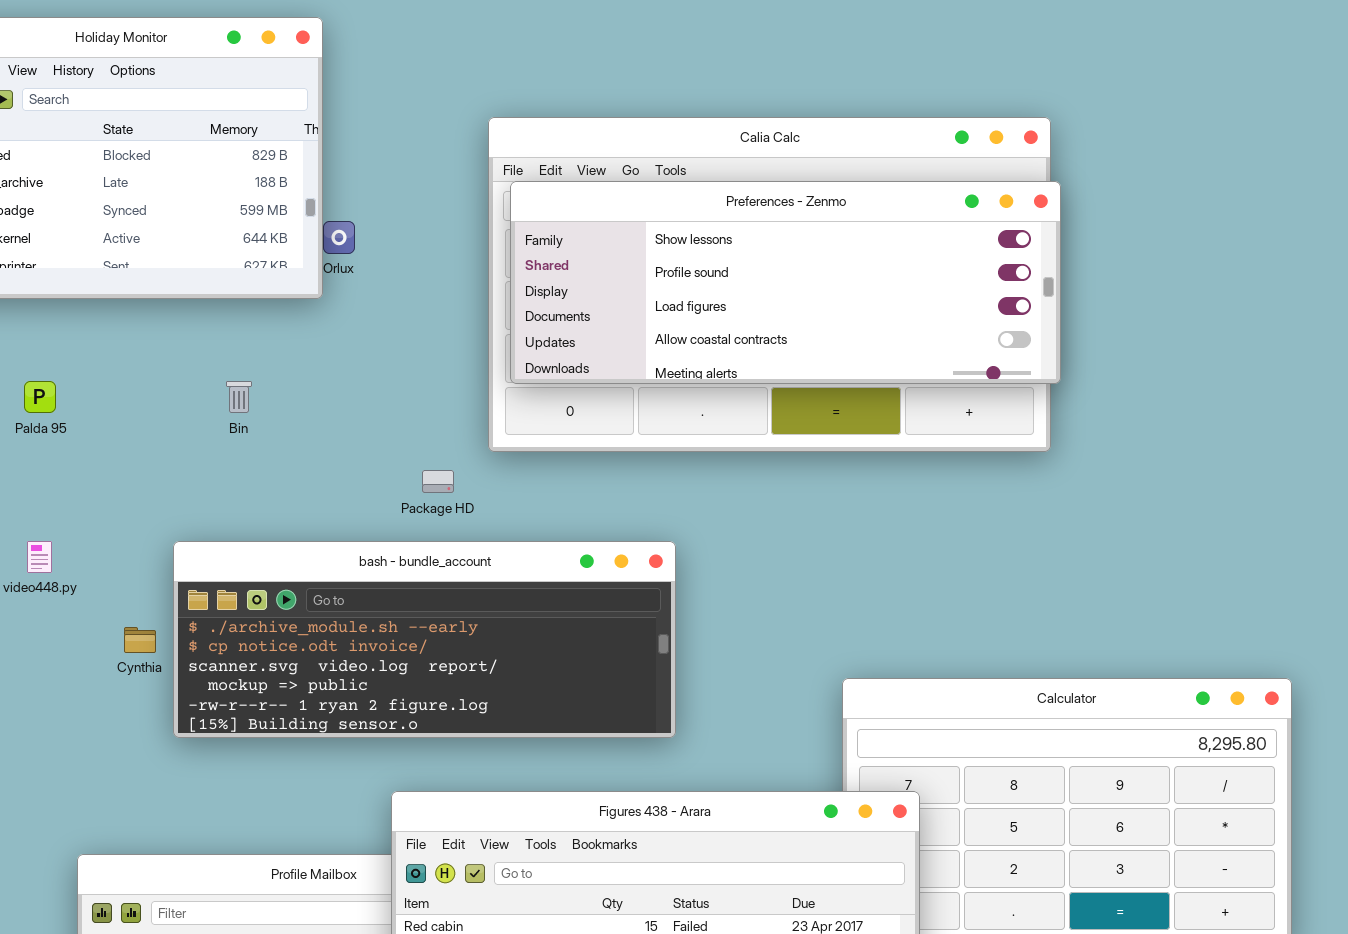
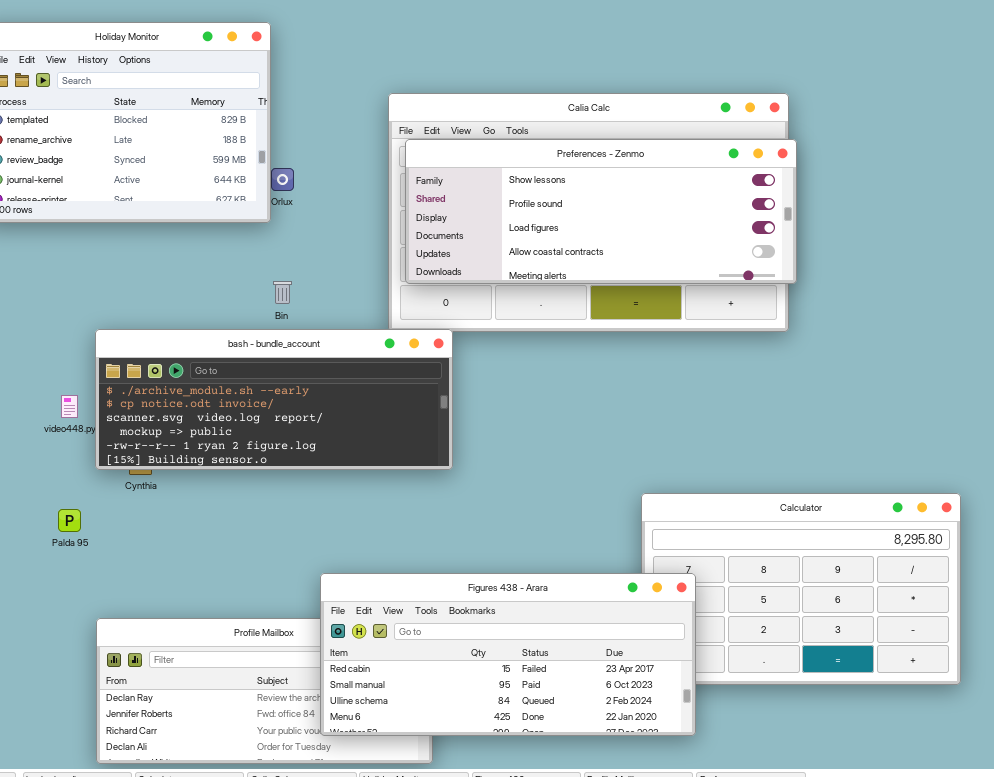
Palda 95: [24,381,56,413] -> [58,509,81,532], moved
Bin: [226,381,252,413] -> [273,281,292,304], moved
bash - bundle_account: [173,541,676,738] -> [95,329,453,470], moved

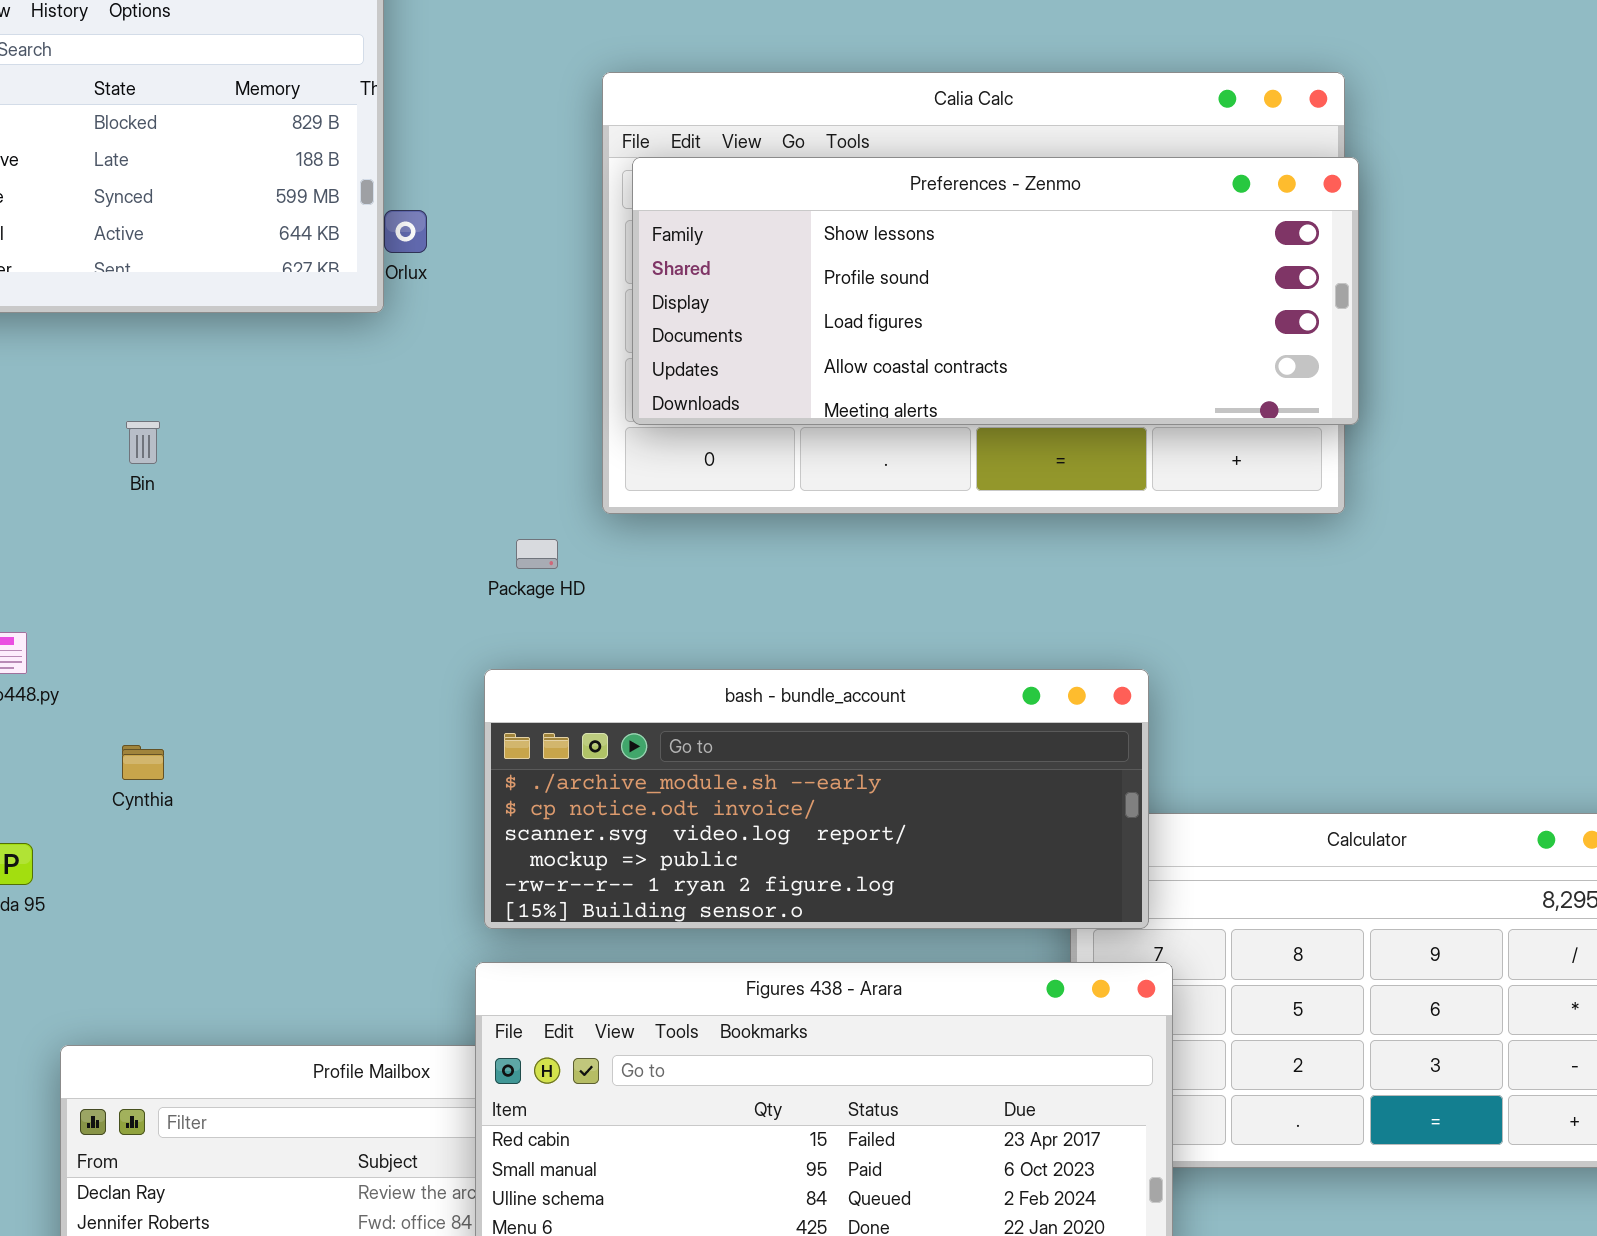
Bin: [273,281,292,304] -> [126,421,160,464], moved
bash - bundle_account: [95,329,453,470] -> [484,669,1149,929], moved

